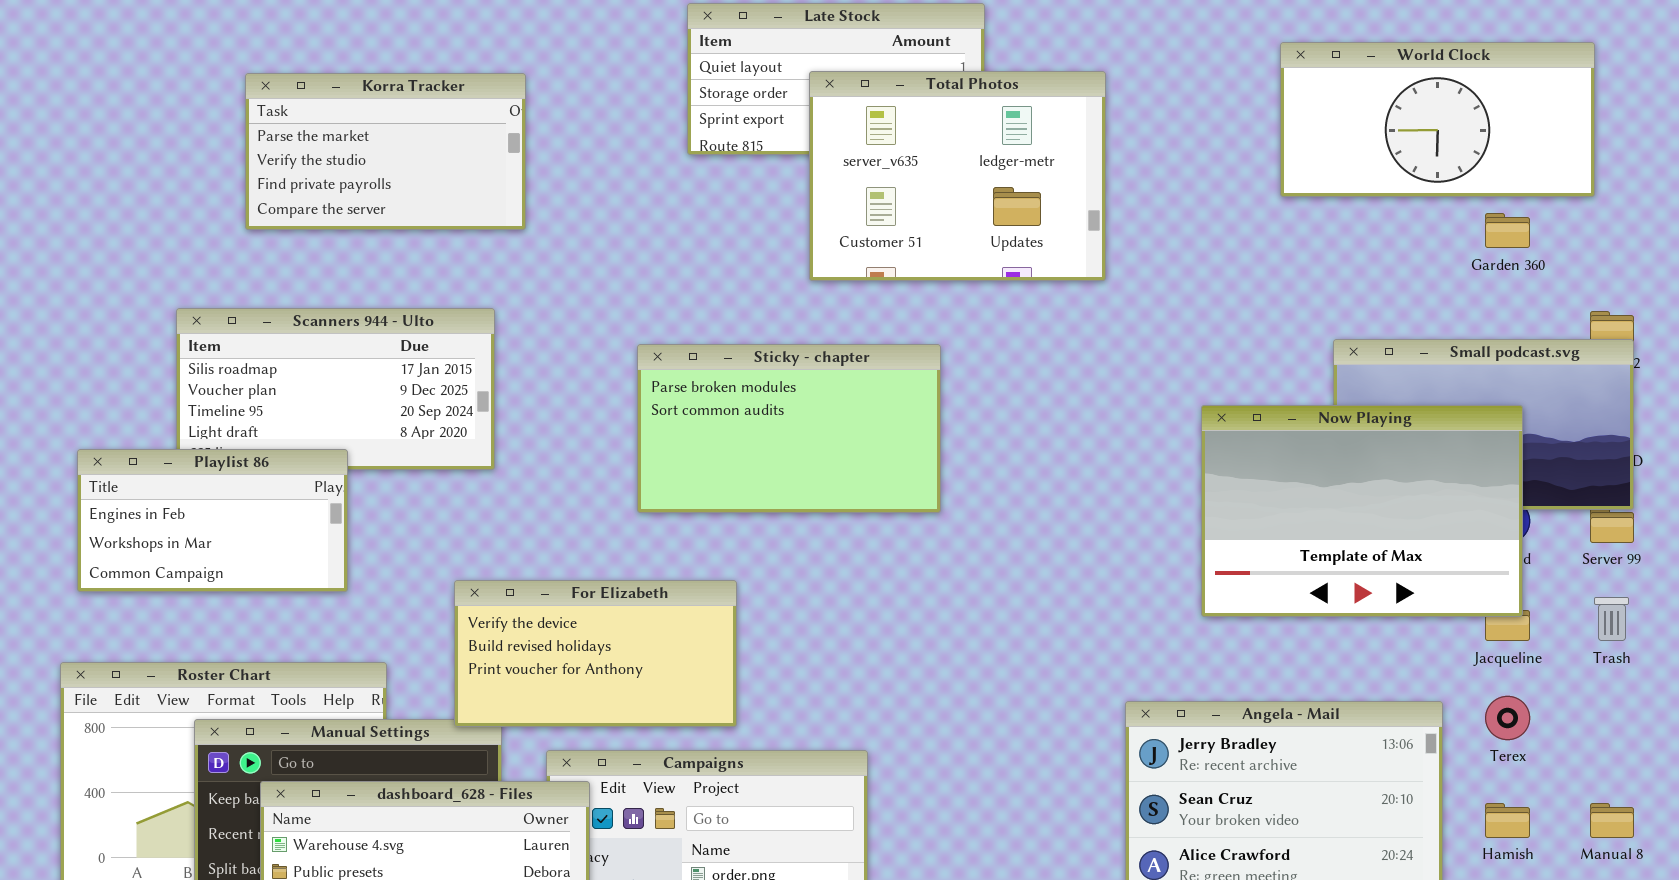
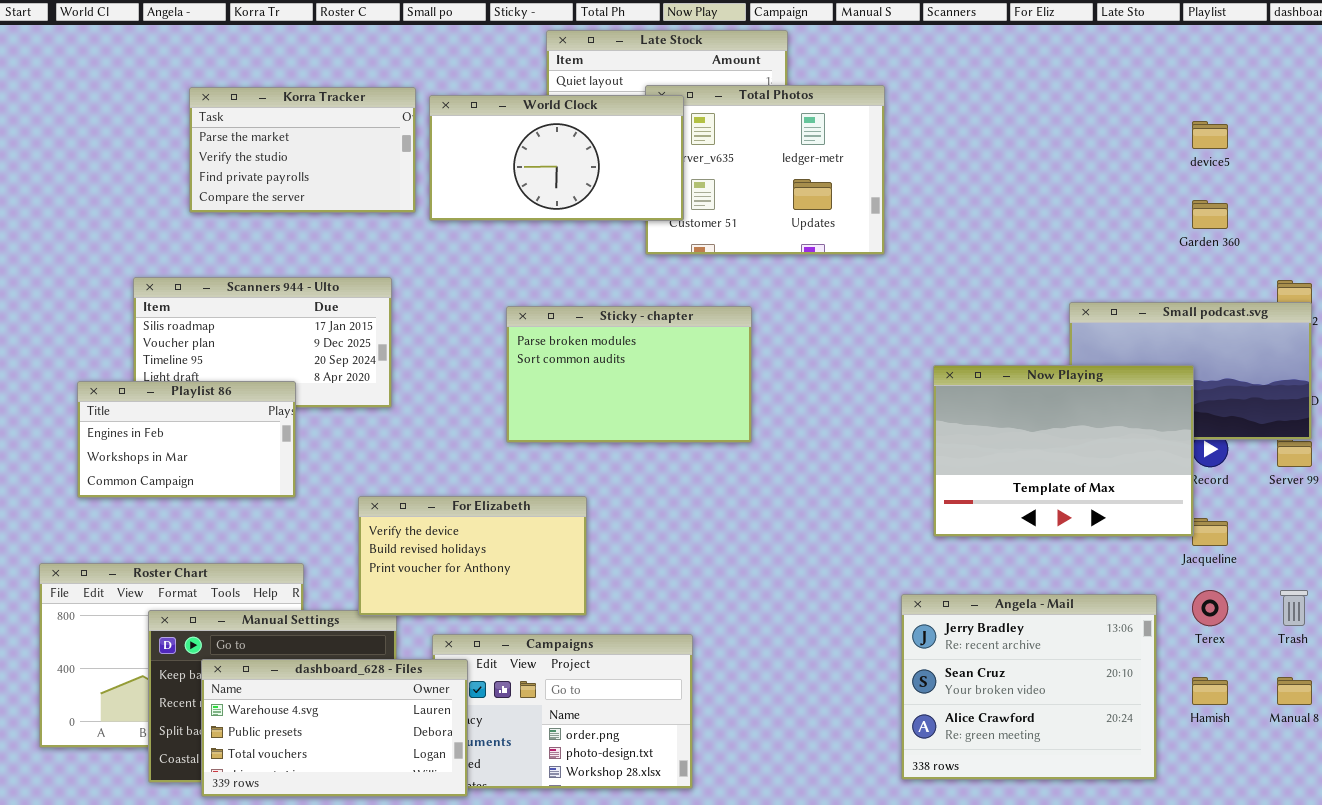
World Clock: [1280,42,1595,197] -> [429,95,684,221], moved
Now Playing: [1201,405,1523,617] -> [933,365,1194,537], moved
Playlist 86: [77,449,348,592] -> [77,381,296,498], moved
Trash: [1594,597,1629,641] -> [1280,590,1308,626], moved

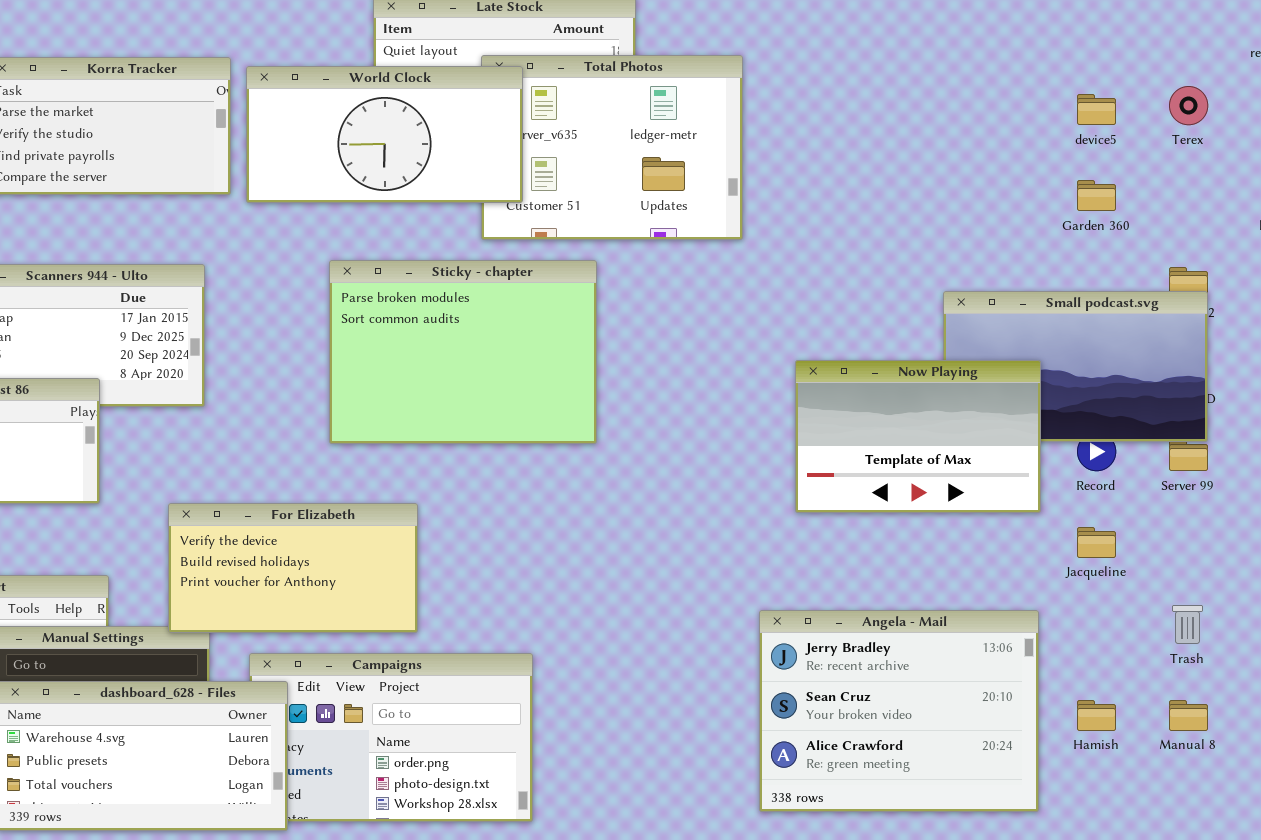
Sticky - chapter: [506,306,752,443] -> [329,260,597,444], resized
Now Playing: [933,365,1194,537] -> [795,360,1041,513], resized
Terex: [1192,590,1228,626] -> [1169,86,1208,125], moved

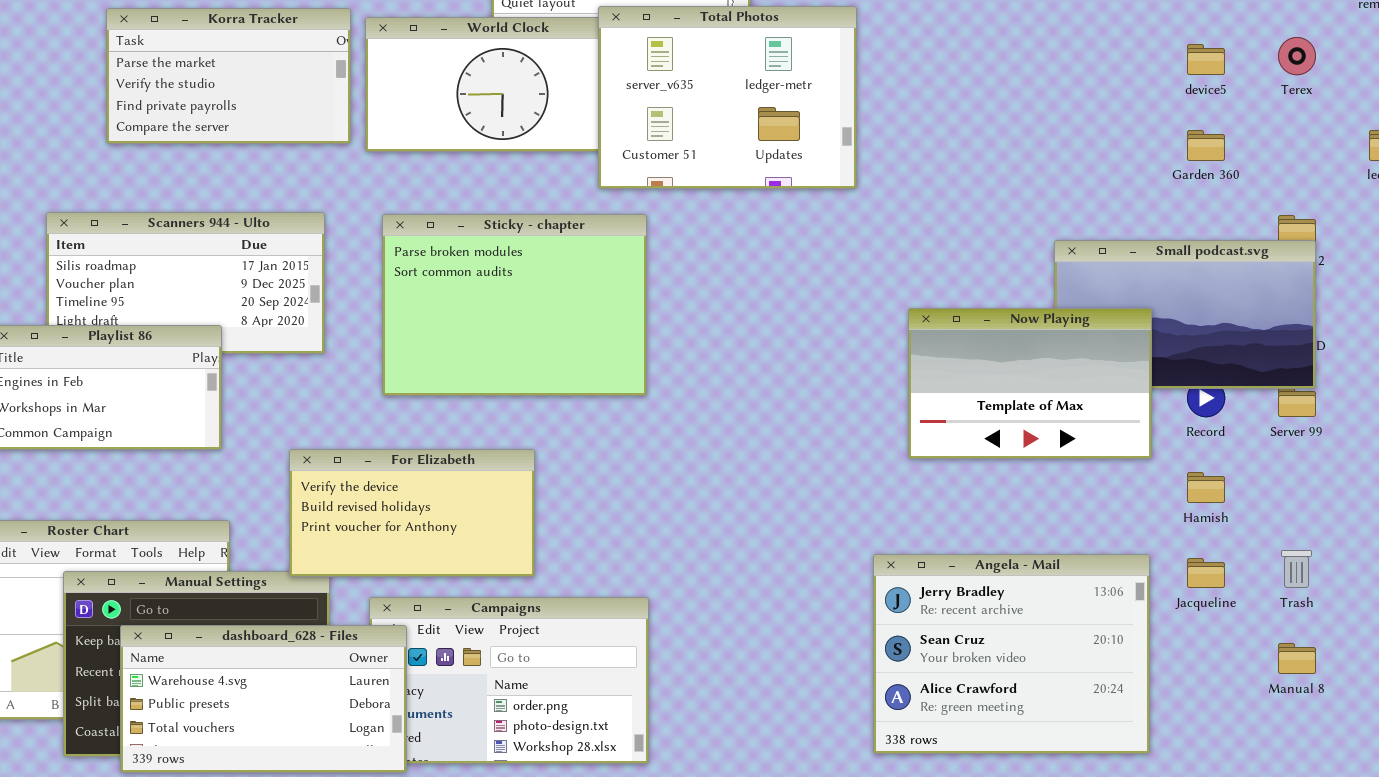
Total Photos: [481,55,743,240] -> [598,6,857,189], raised
Sticky - chapter: [329,260,597,444] -> [382,214,647,396], moved
Jacqueline: [1077,527,1116,558] -> [1187,558,1225,588], moved
Hamish: [1077,700,1116,731] -> [1187,472,1225,503], moved

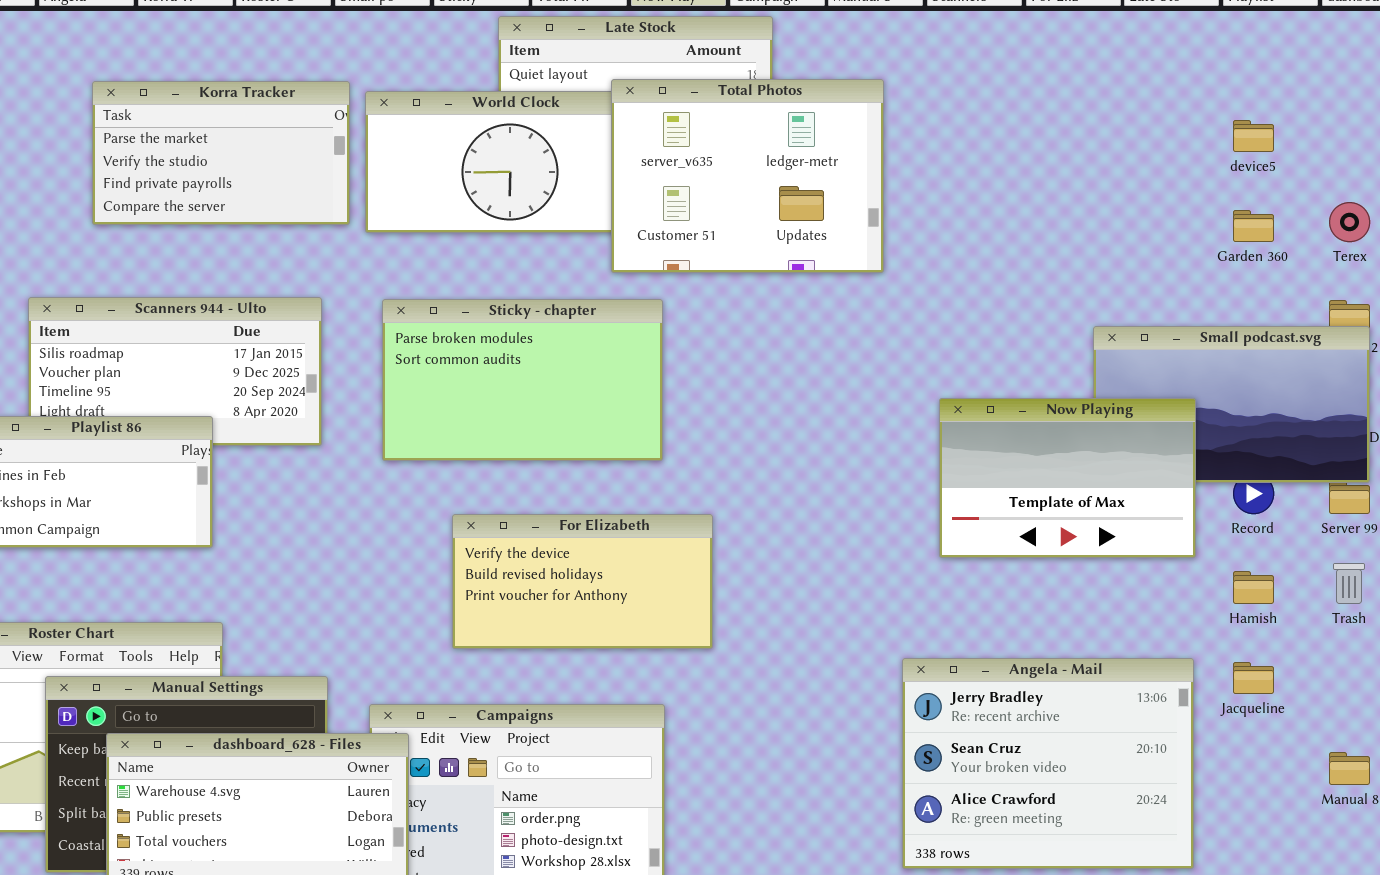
Terex: [1278,37,1316,75] -> [1329,202,1370,242], moved
Sticky - chapter: [382,214,647,396] -> [382,299,663,461], resized
For Elizabeth: [289,449,535,577] -> [452,514,713,649], moved
Trash: [1281,550,1312,588] -> [1333,563,1365,604], moved

